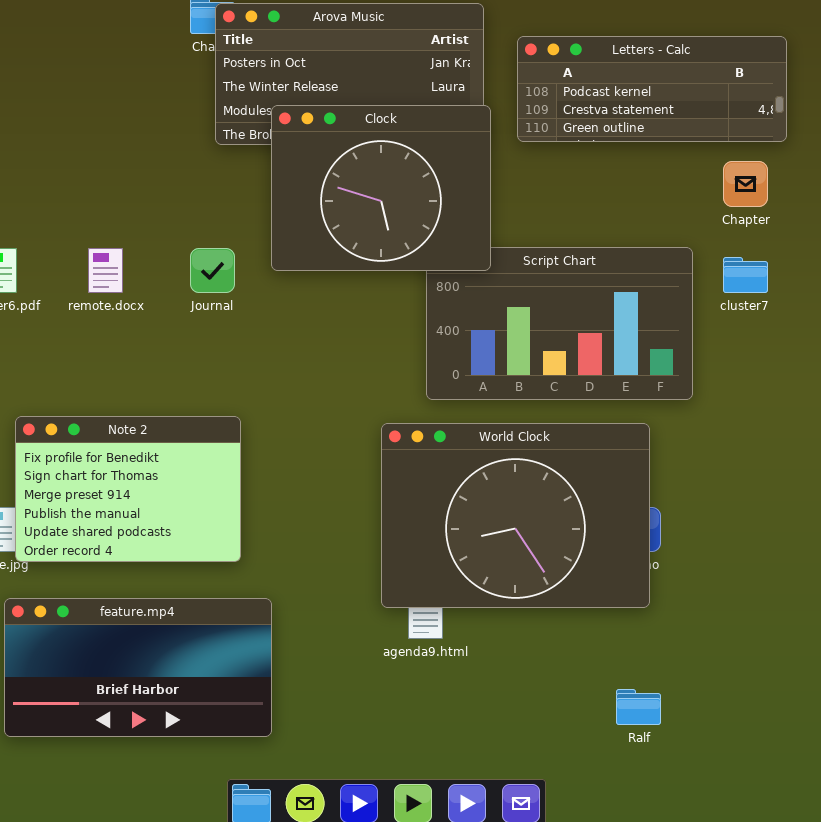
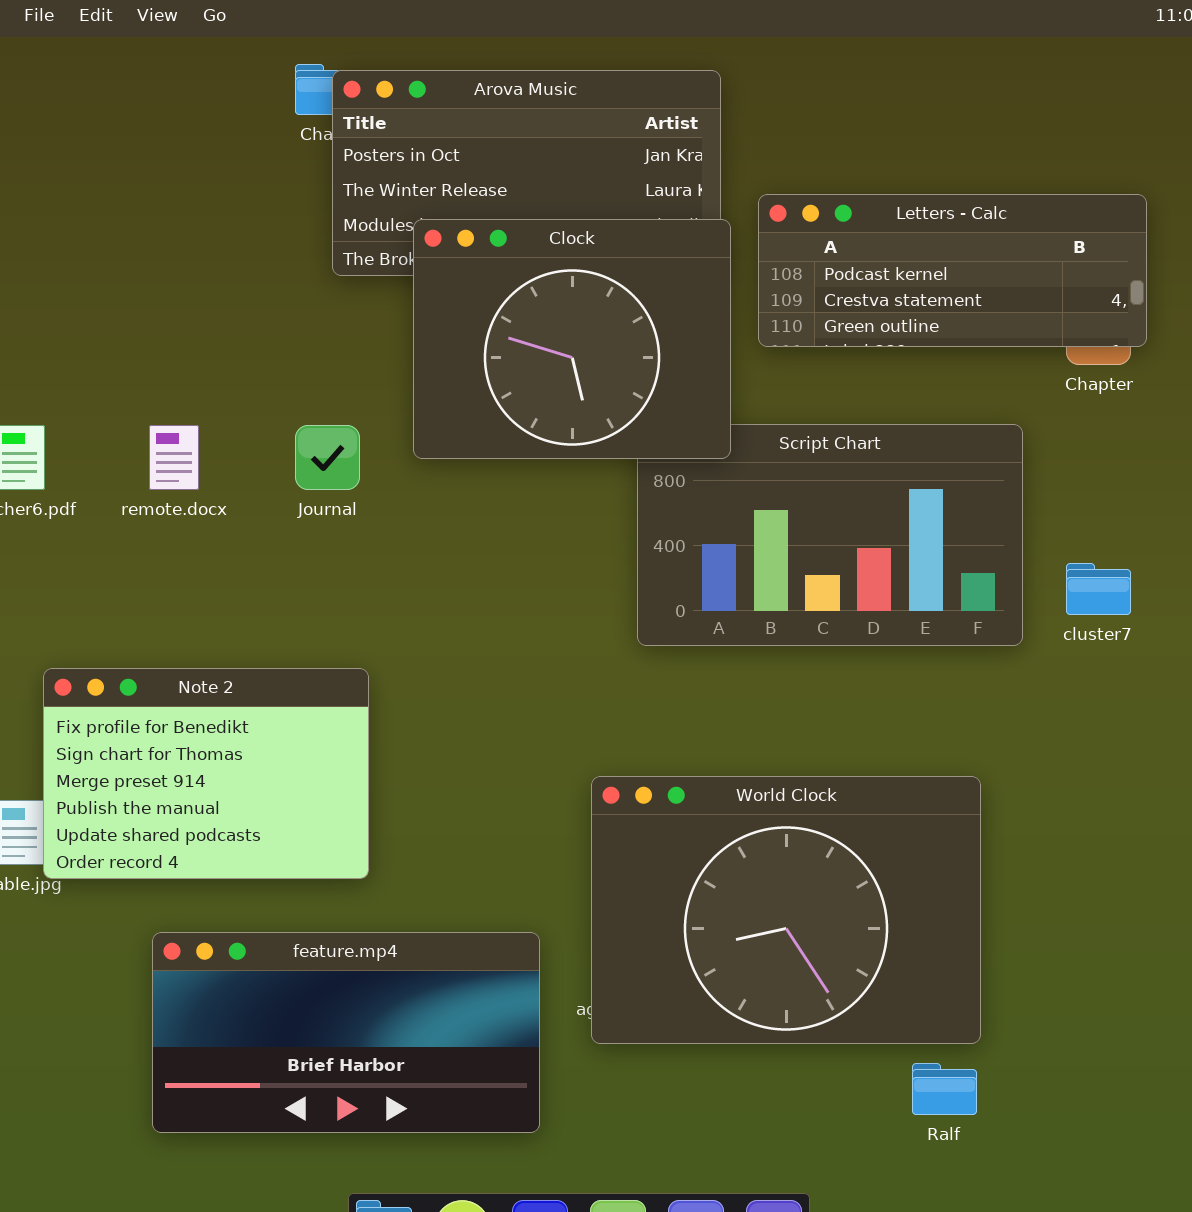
Letters - Calc: [517,36,787,142] -> [758,194,1147,347], moved
cluster7: [723,257,768,293] -> [1066,563,1131,615], moved
World Clock: [381,423,650,608] -> [591,776,981,1044], moved
feature.mp4: [4,598,272,737] -> [152,932,540,1133], moved

